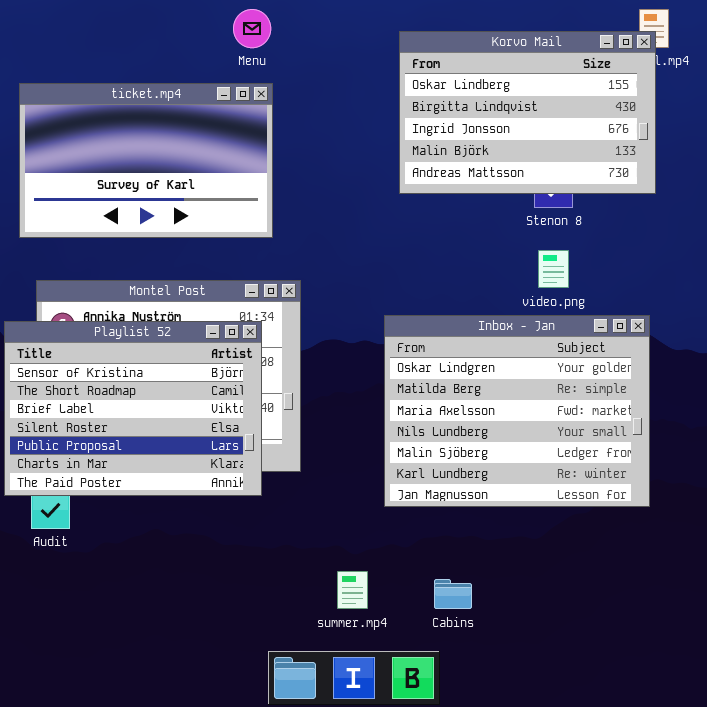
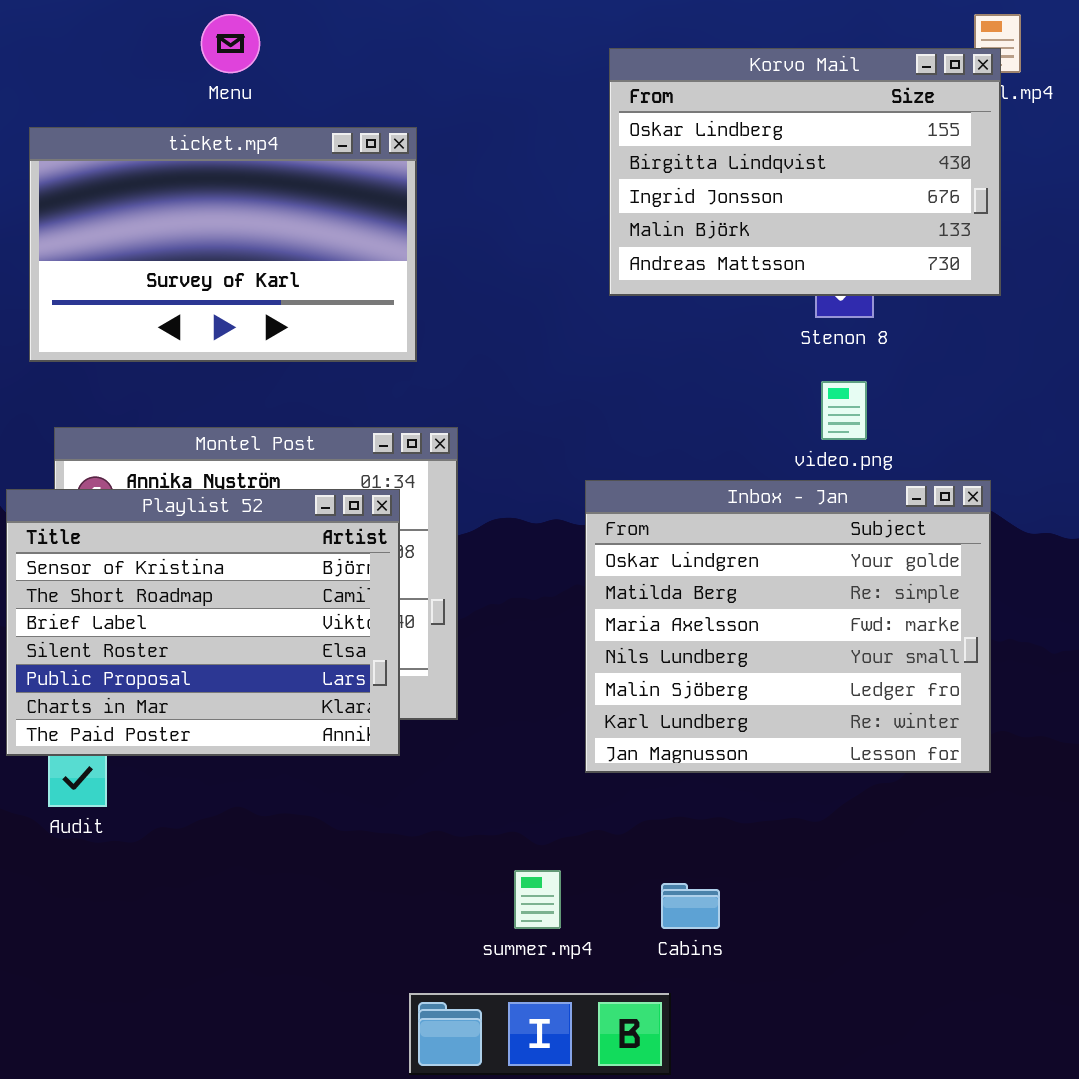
Menu: [233,9,271,48] -> [201,14,260,73], moved

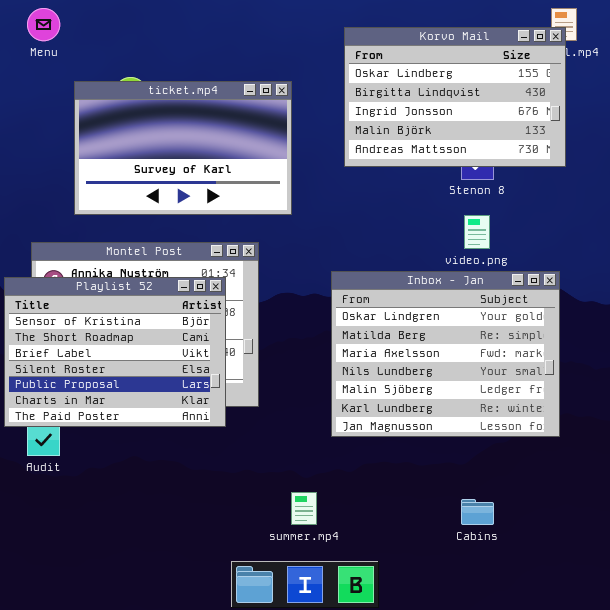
Menu: [201,14,260,73] -> [27,8,60,41], moved
ticket.mp4: [29,127,417,362] -> [74,81,292,215], moved
Cabins: [661,883,720,929] -> [461,499,494,525], moved

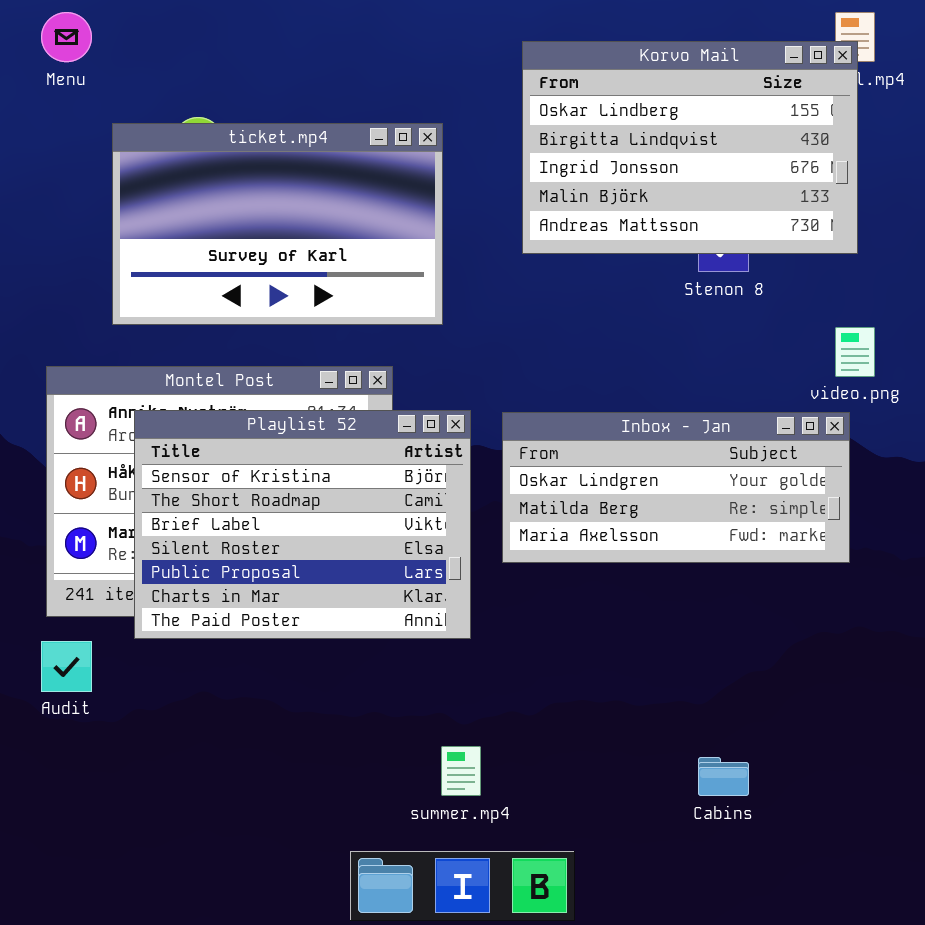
video.png: [464,215,490,249] -> [835,327,875,377], moved
Inbox - Jan: [331,271,560,437] -> [502,412,850,563], resized
Playlist 52: [4,277,226,427] -> [134,410,471,639], moved

